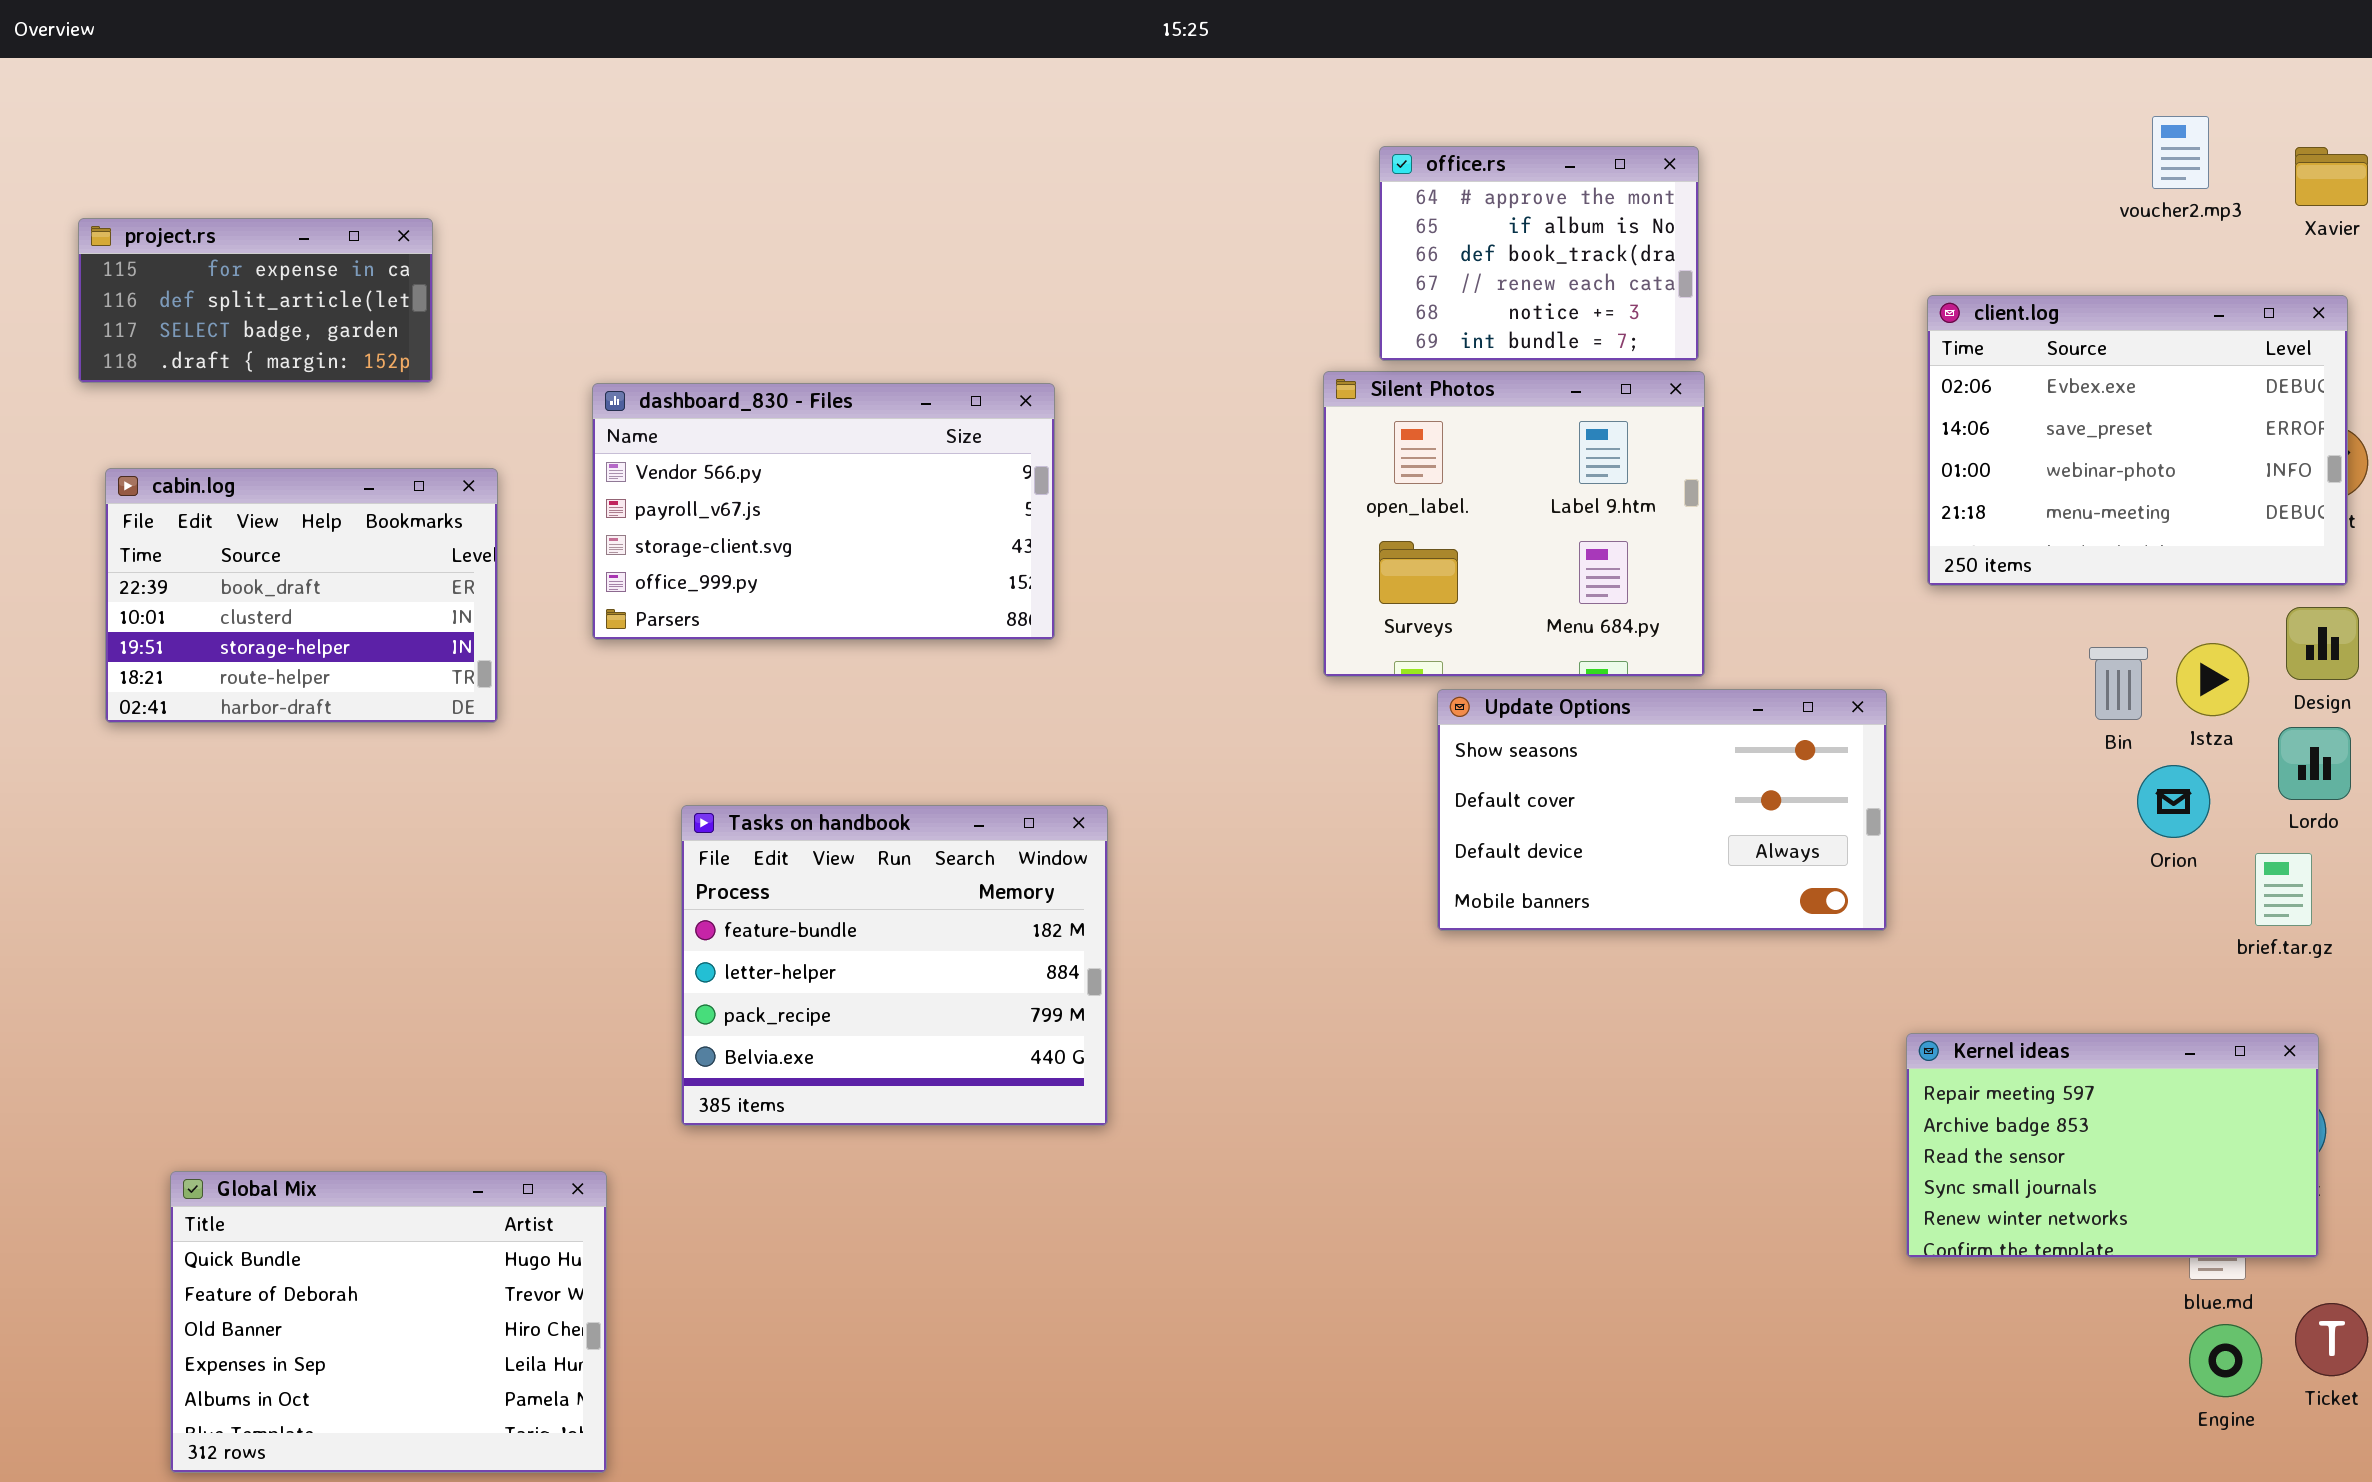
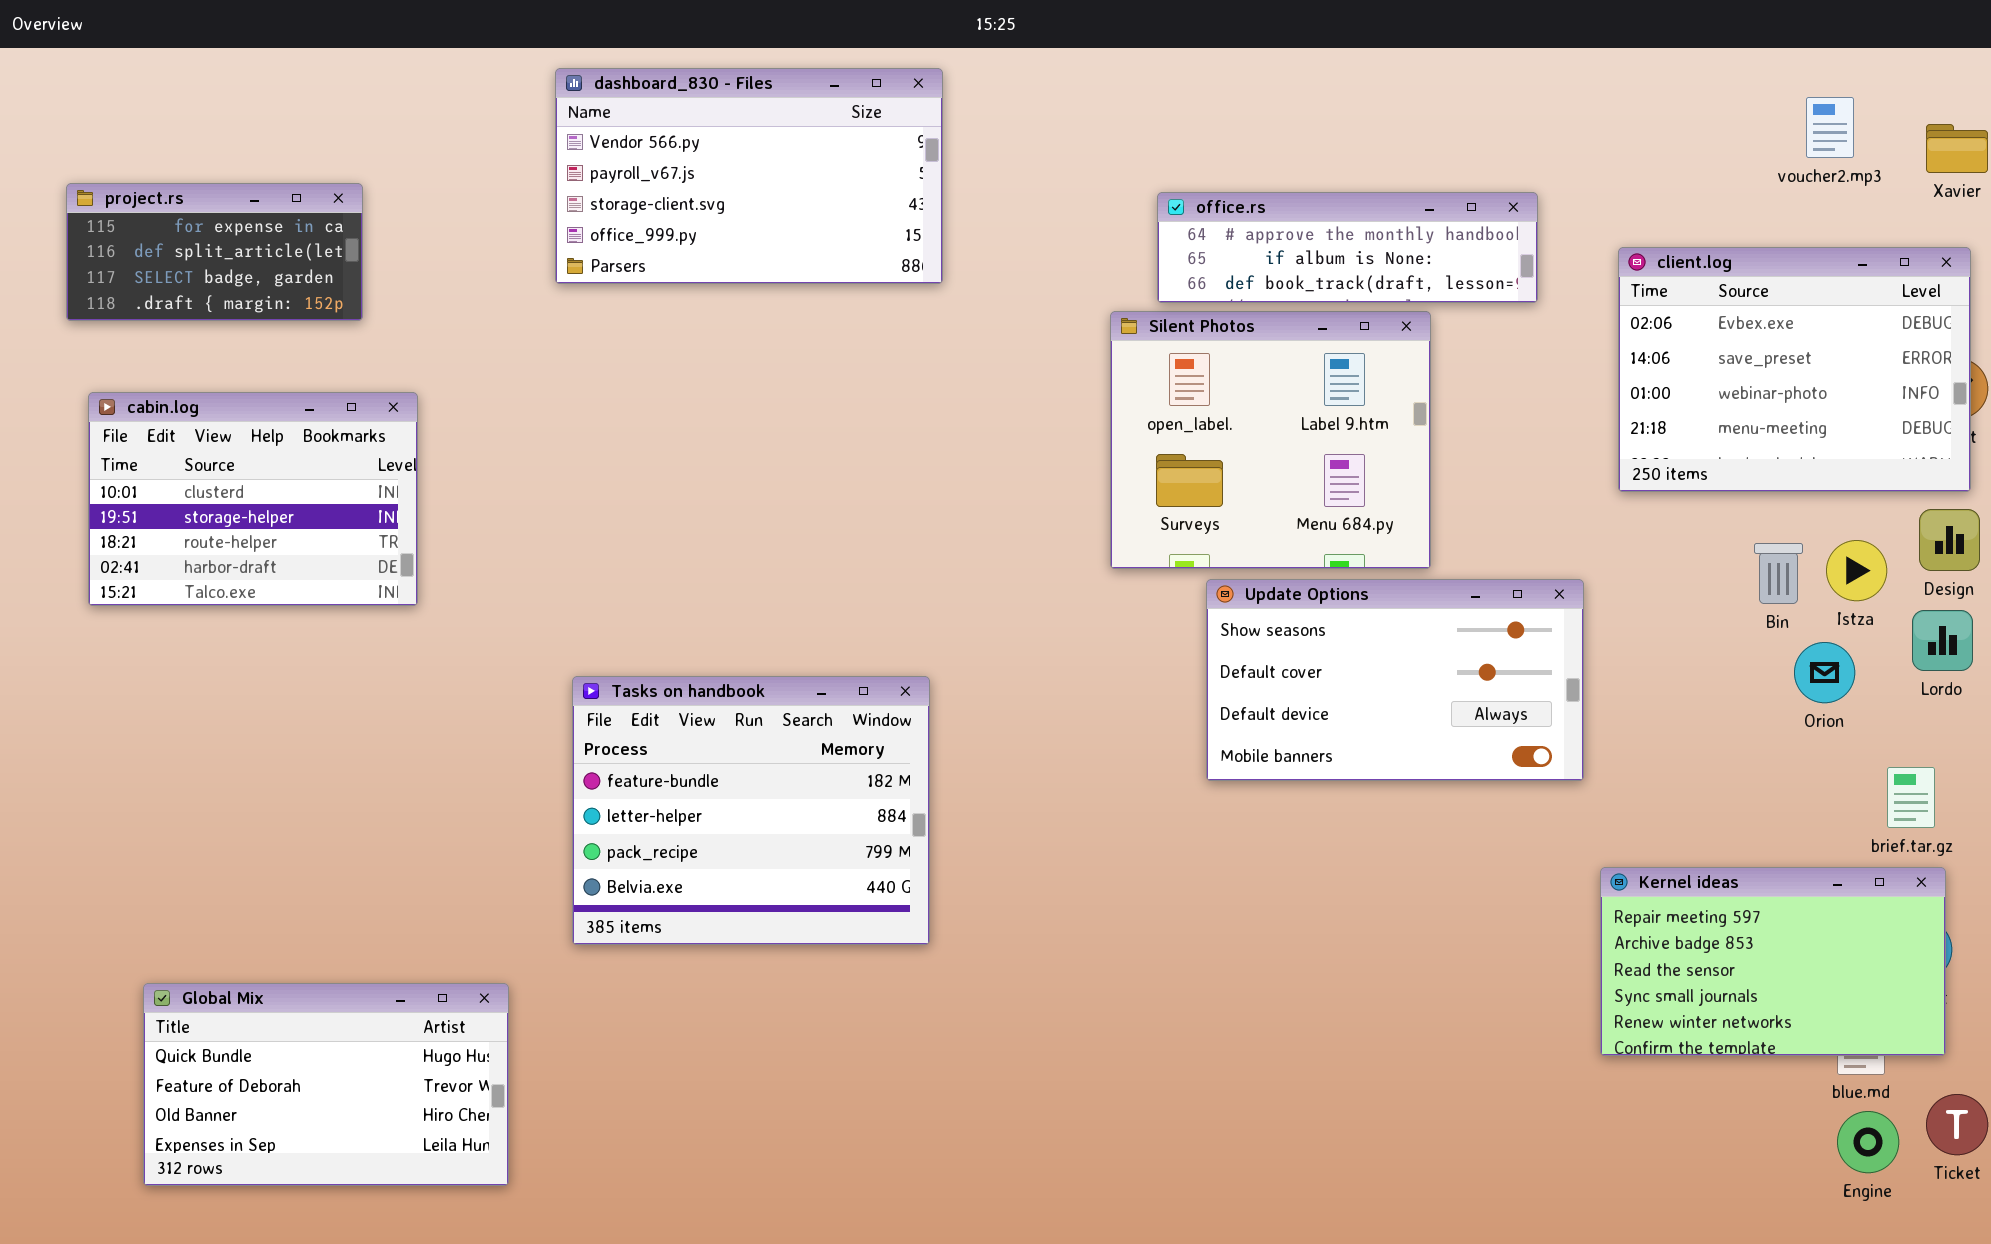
office.rs: [1379,146,1699,361] -> [1157,192,1538,303], resized
dashboard_830 - Files: [592,383,1055,640] -> [555,68,943,284], moved
cabin.log: [105,468,498,723] -> [88,392,418,606], scrolled down 1 row
brief.tar.gz: [2255,853,2312,926] -> [1887,767,1935,828], moved
Global Mix: [170,1171,607,1473] -> [143,983,509,1186], resized

